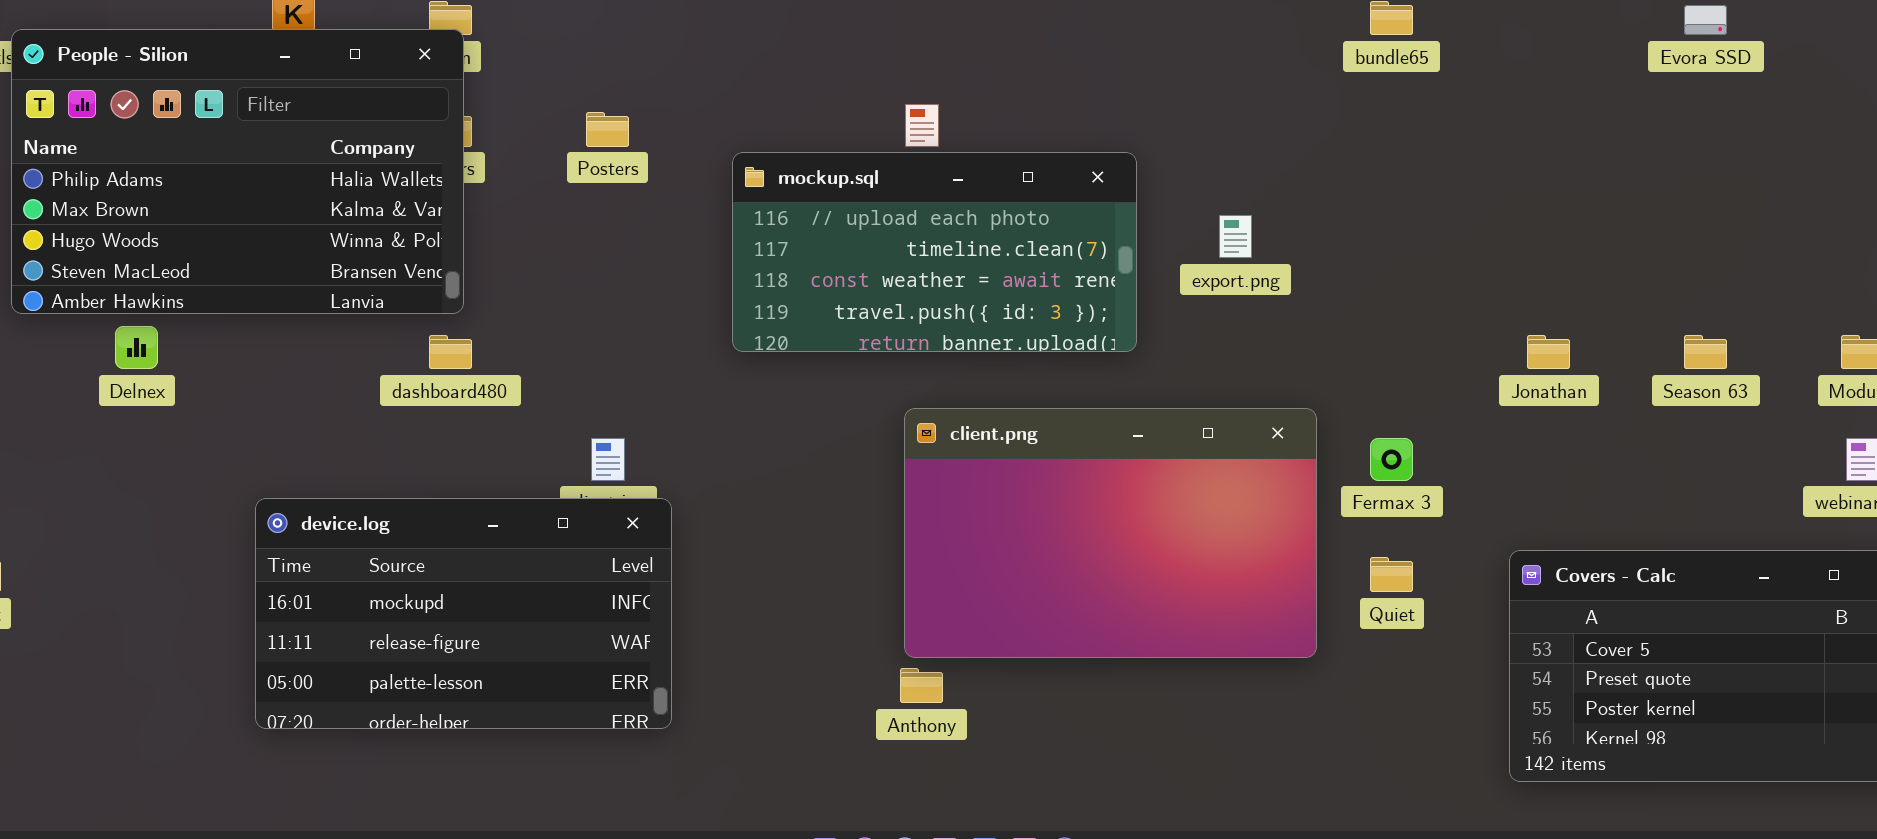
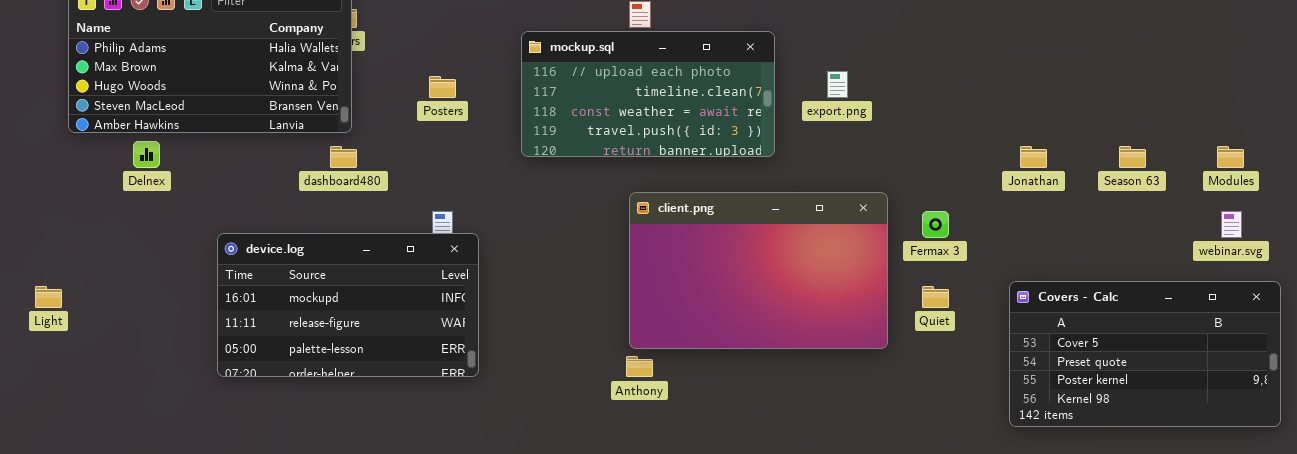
Posters: [586,112,629,147] -> [429,76,456,98], moved
device.log: [255,498,672,729] -> [217,233,479,377], moved

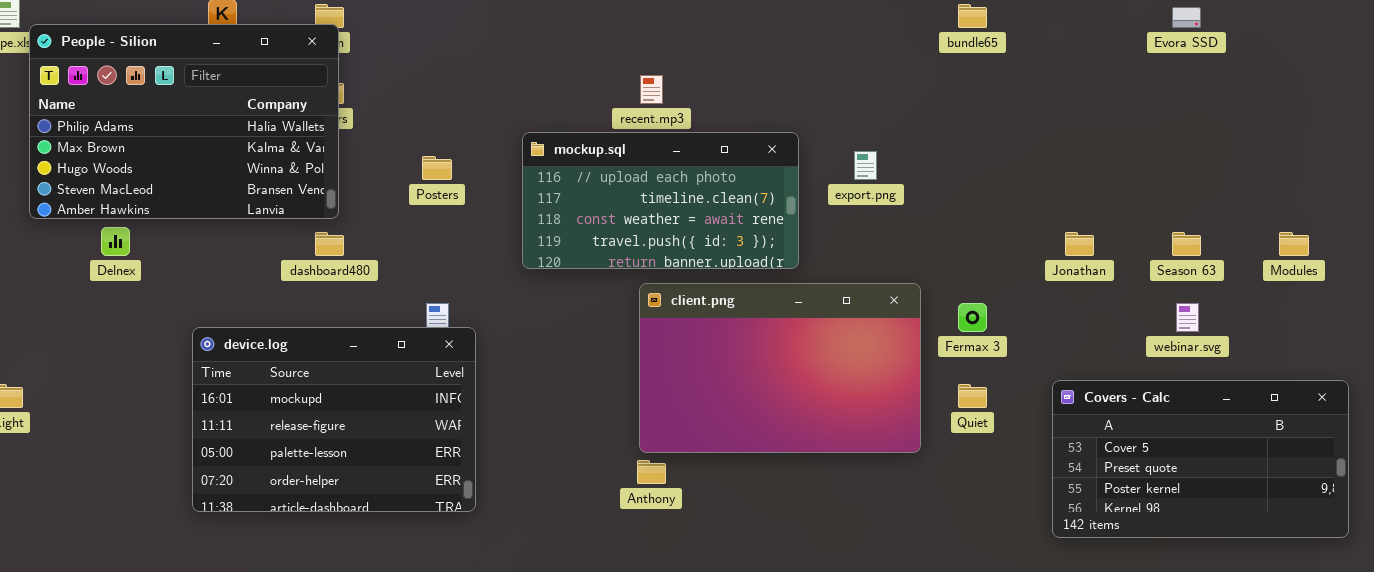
mockup.sql: [521,31,775,157] -> [522,132,799,269], moved
webinar.svg: [1221,211,1242,238] -> [1176,303,1199,332], moved
device.log: [217,233,479,377] -> [192,327,476,512], resized

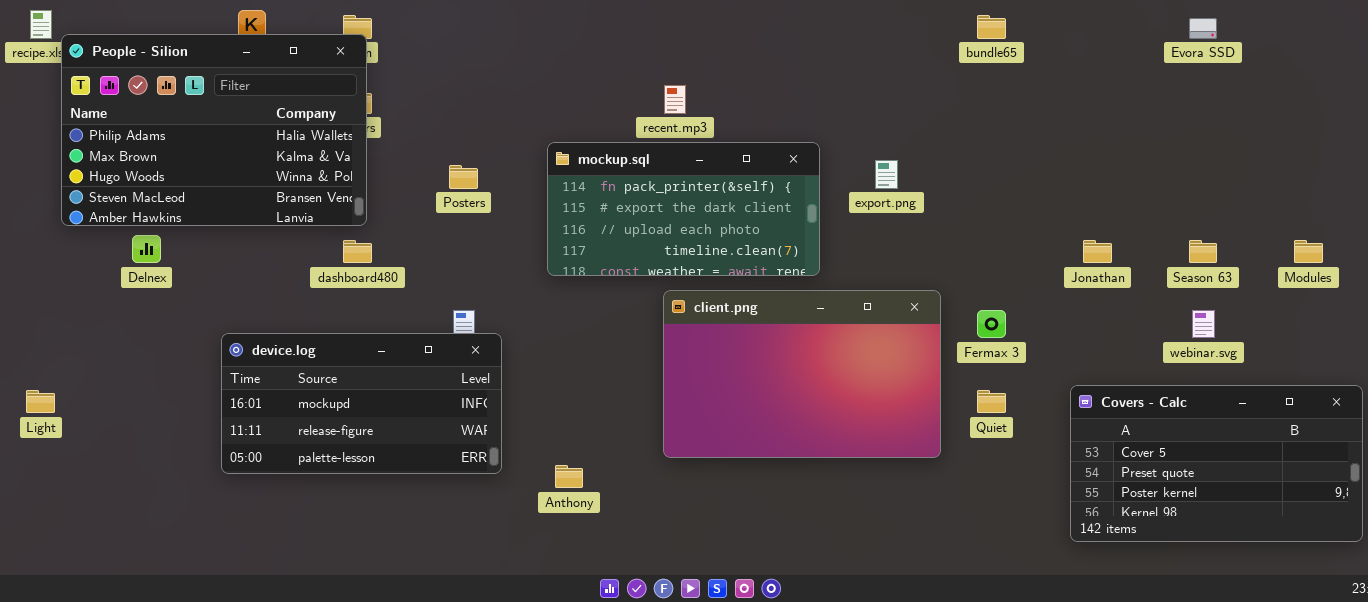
mockup.sql: [522,132,799,269] -> [547,142,820,276], scrolled up 2 rows
device.log: [192,327,476,512] -> [221,333,502,474], resized
Anthony: [637,460,666,484] -> [555,465,583,488], moved

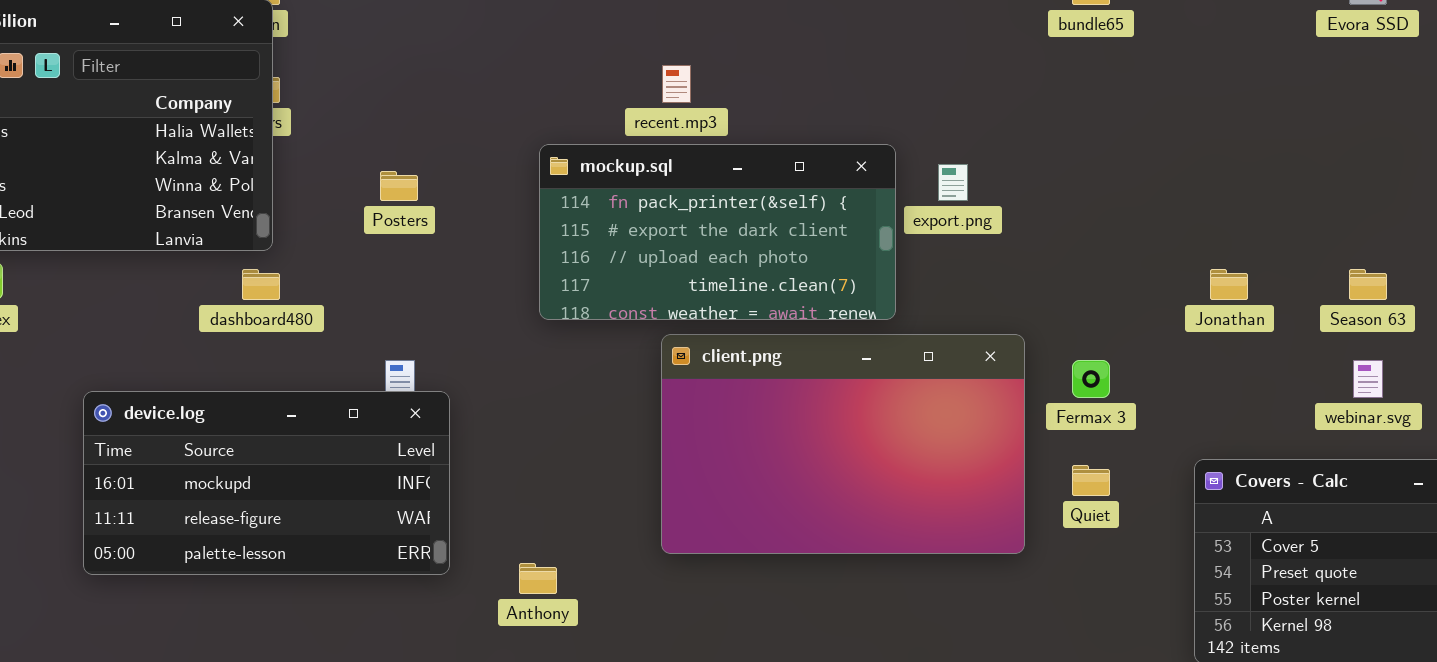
mockup.sql: [547,142,820,276] -> [539,144,896,320], moved

